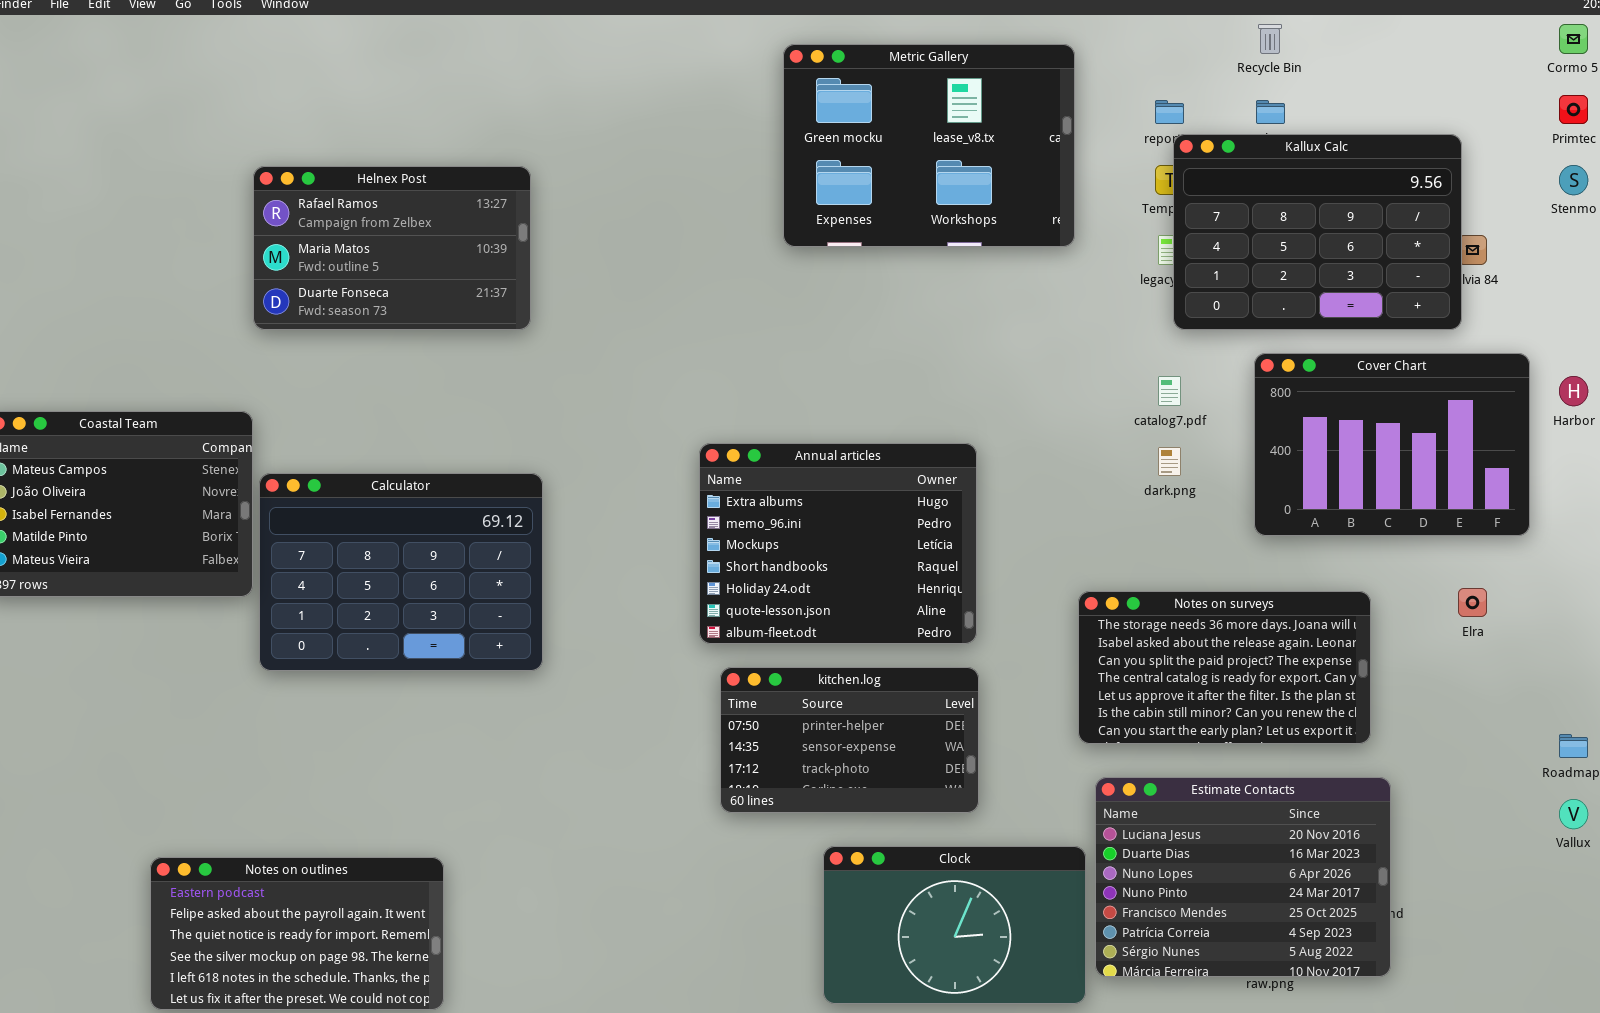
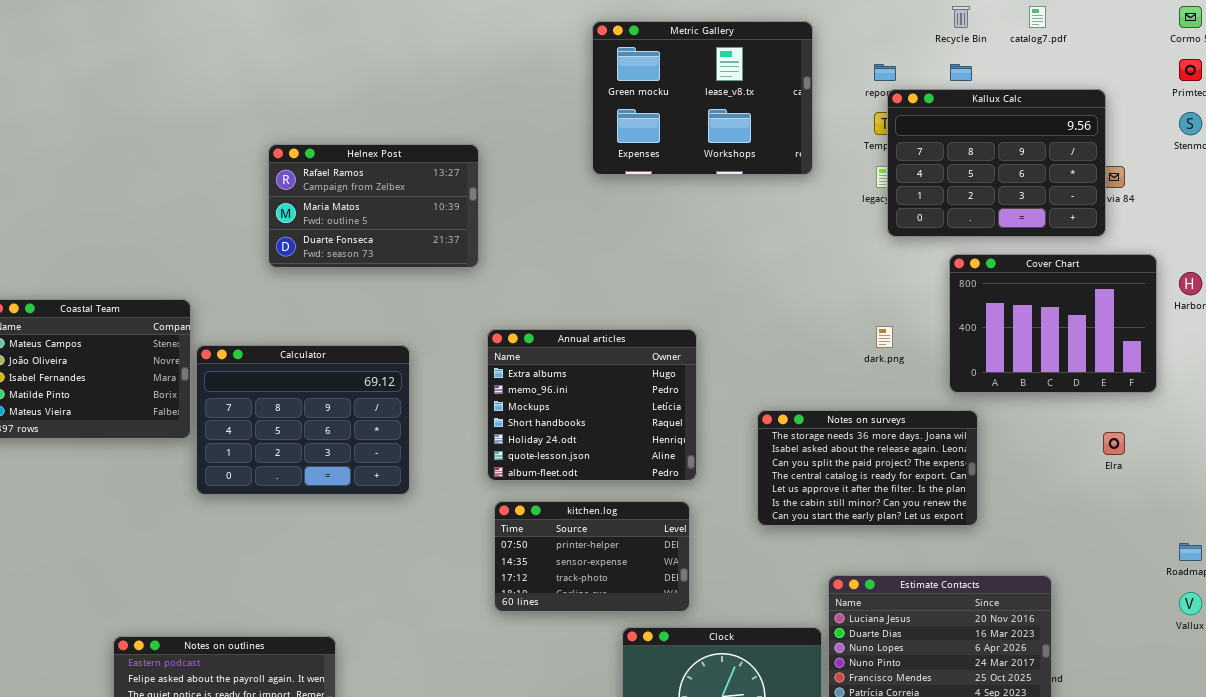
Helnex Post: [253,166,531,330] -> [268,144,479,268], moved
catalog7.pdf: [1158,376,1181,406] -> [1029,6,1046,28], moved
Annual articles: [699,443,977,644] -> [487,329,697,481], moved
Notes on surveys: [1078,591,1371,744] -> [757,410,978,526], moved
kitchen.log: [720,667,979,813] -> [494,501,690,612], moved

